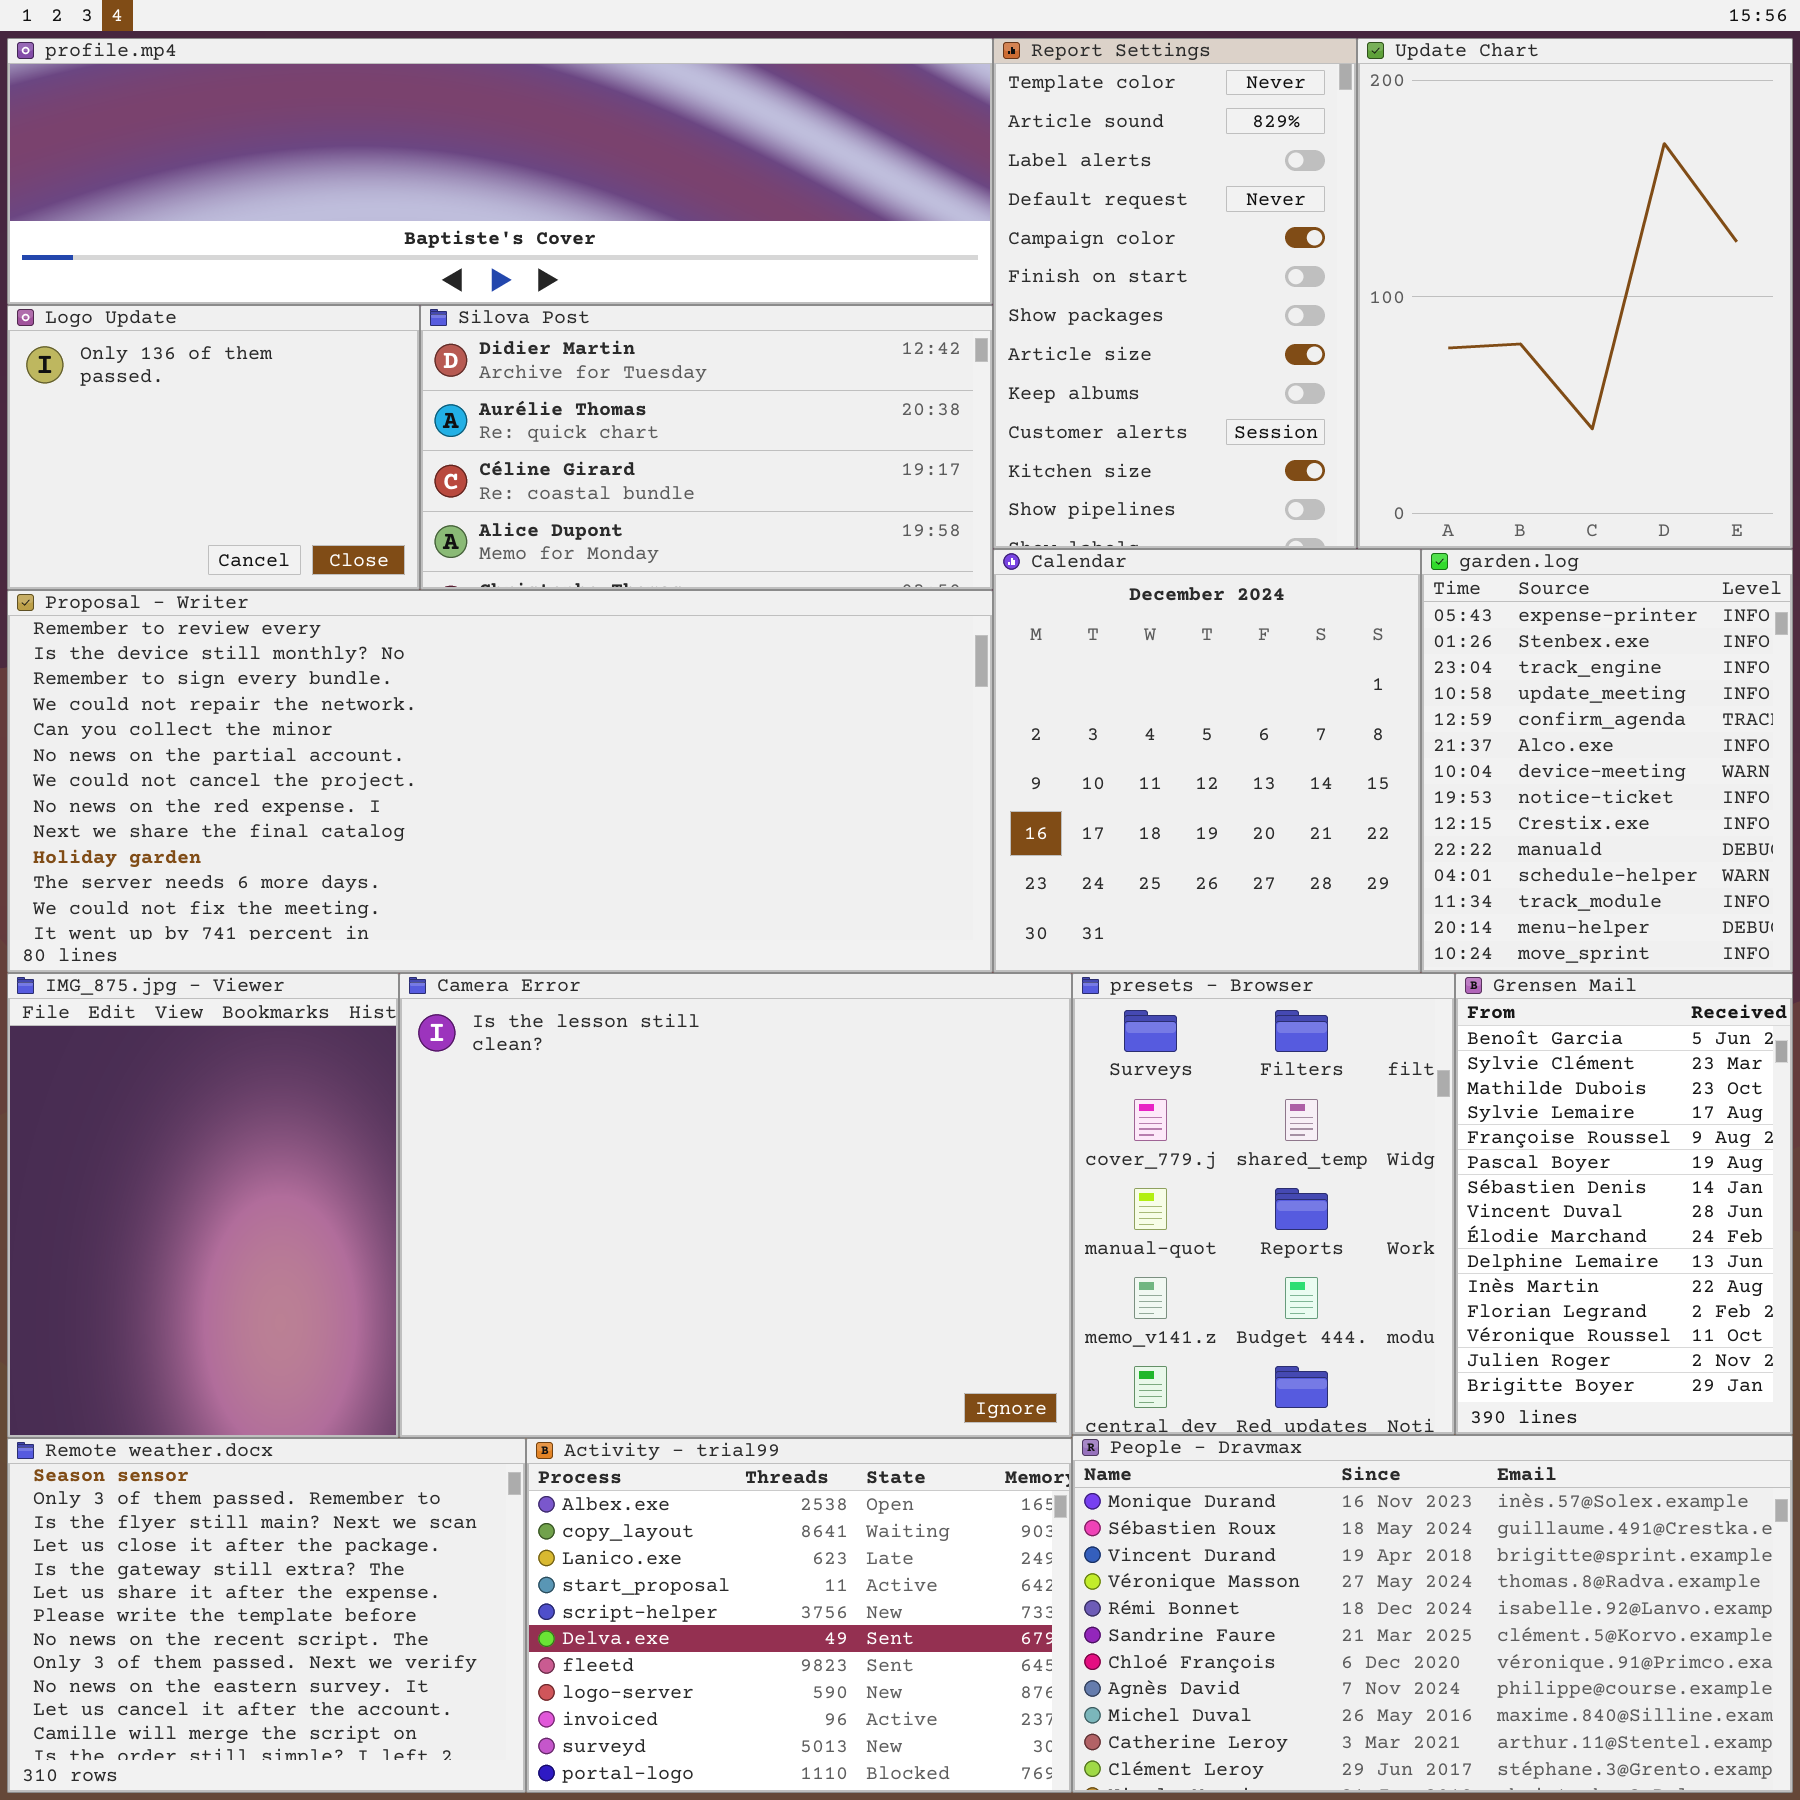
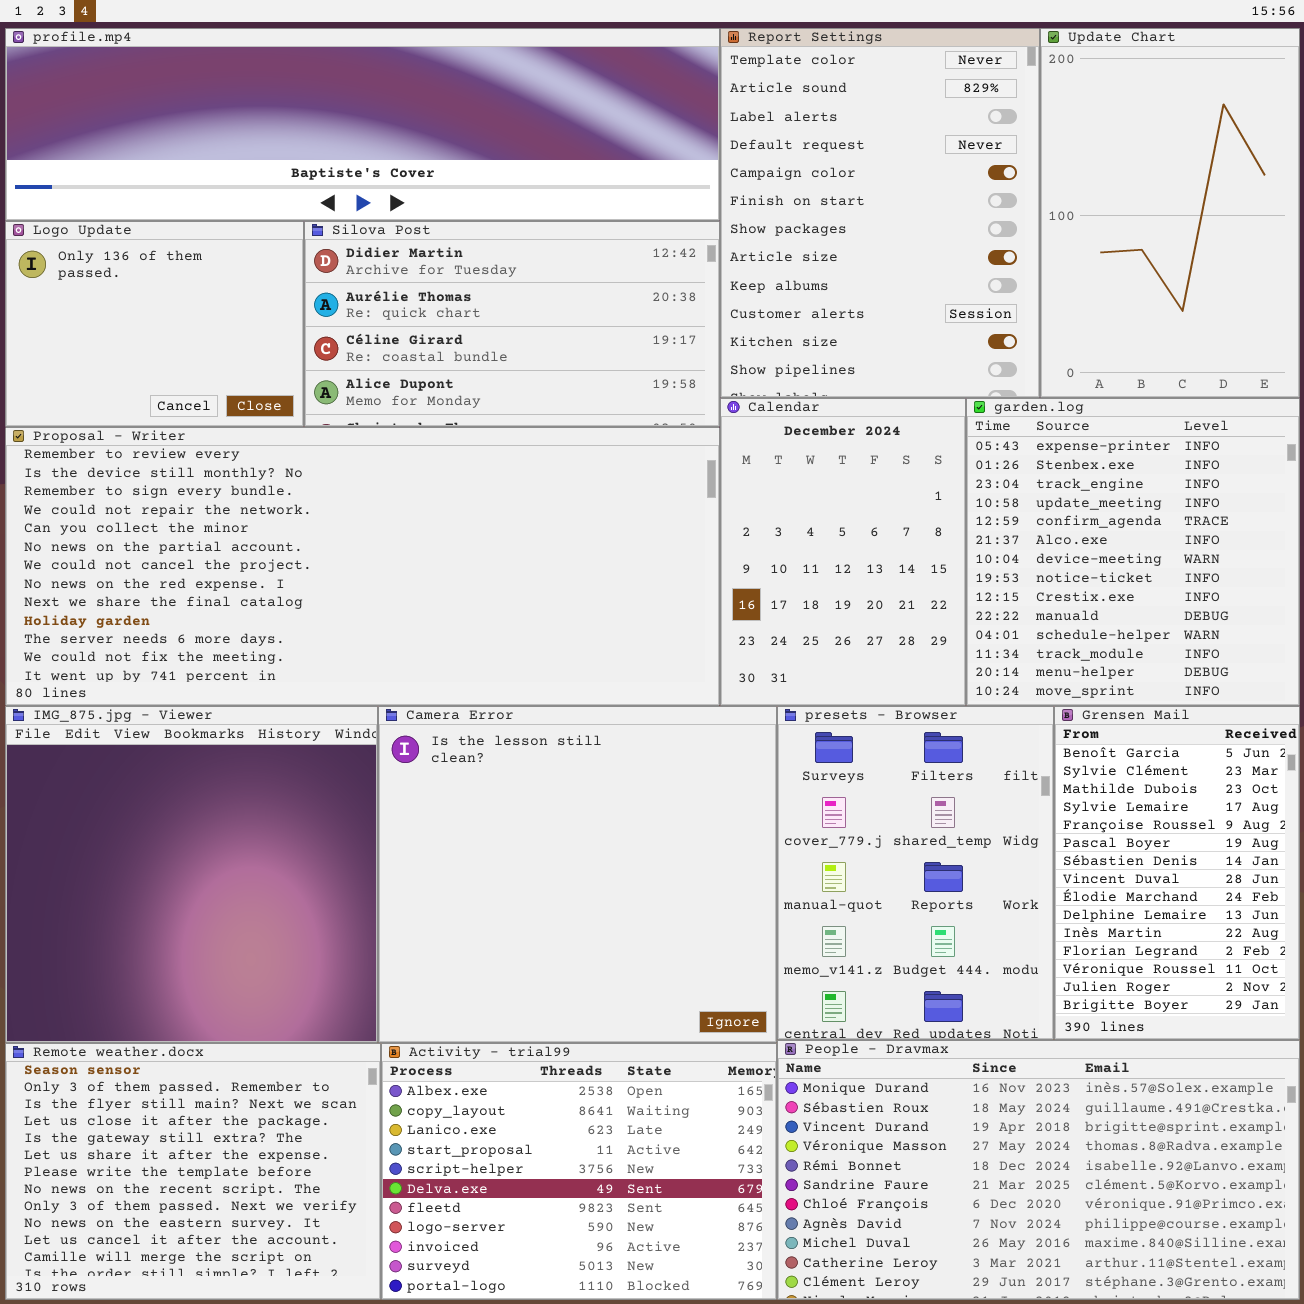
Report Settings: [993,38,1357,549] -> [720,28,1040,398], resized
Update Chart: [1357,38,1793,549] -> [1040,28,1300,398], resized
Calendar: [993,549,1421,973] -> [720,398,966,706], resized
garden.log: [1421,549,1793,973] -> [966,398,1300,706], resized
IMG_875.jpg - Viewer: [7,973,399,1438] -> [5,706,378,1043], resized
Camera Error: [399,973,1072,1438] -> [378,706,777,1043], resized

